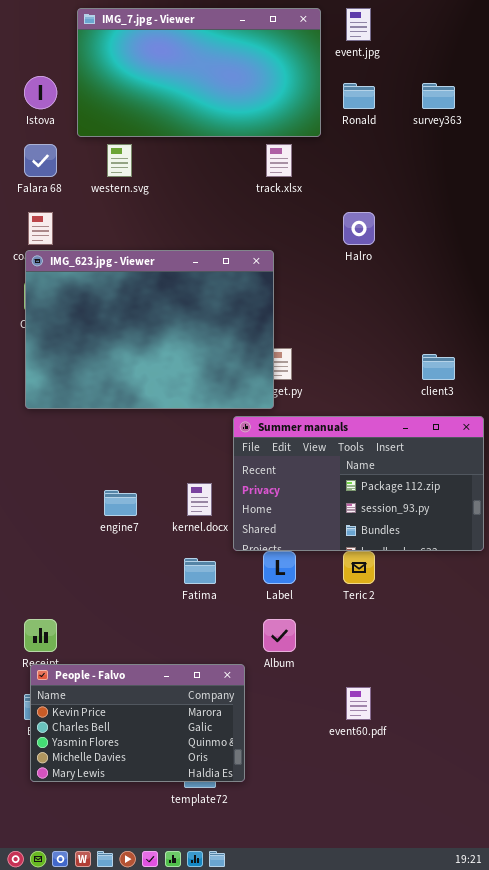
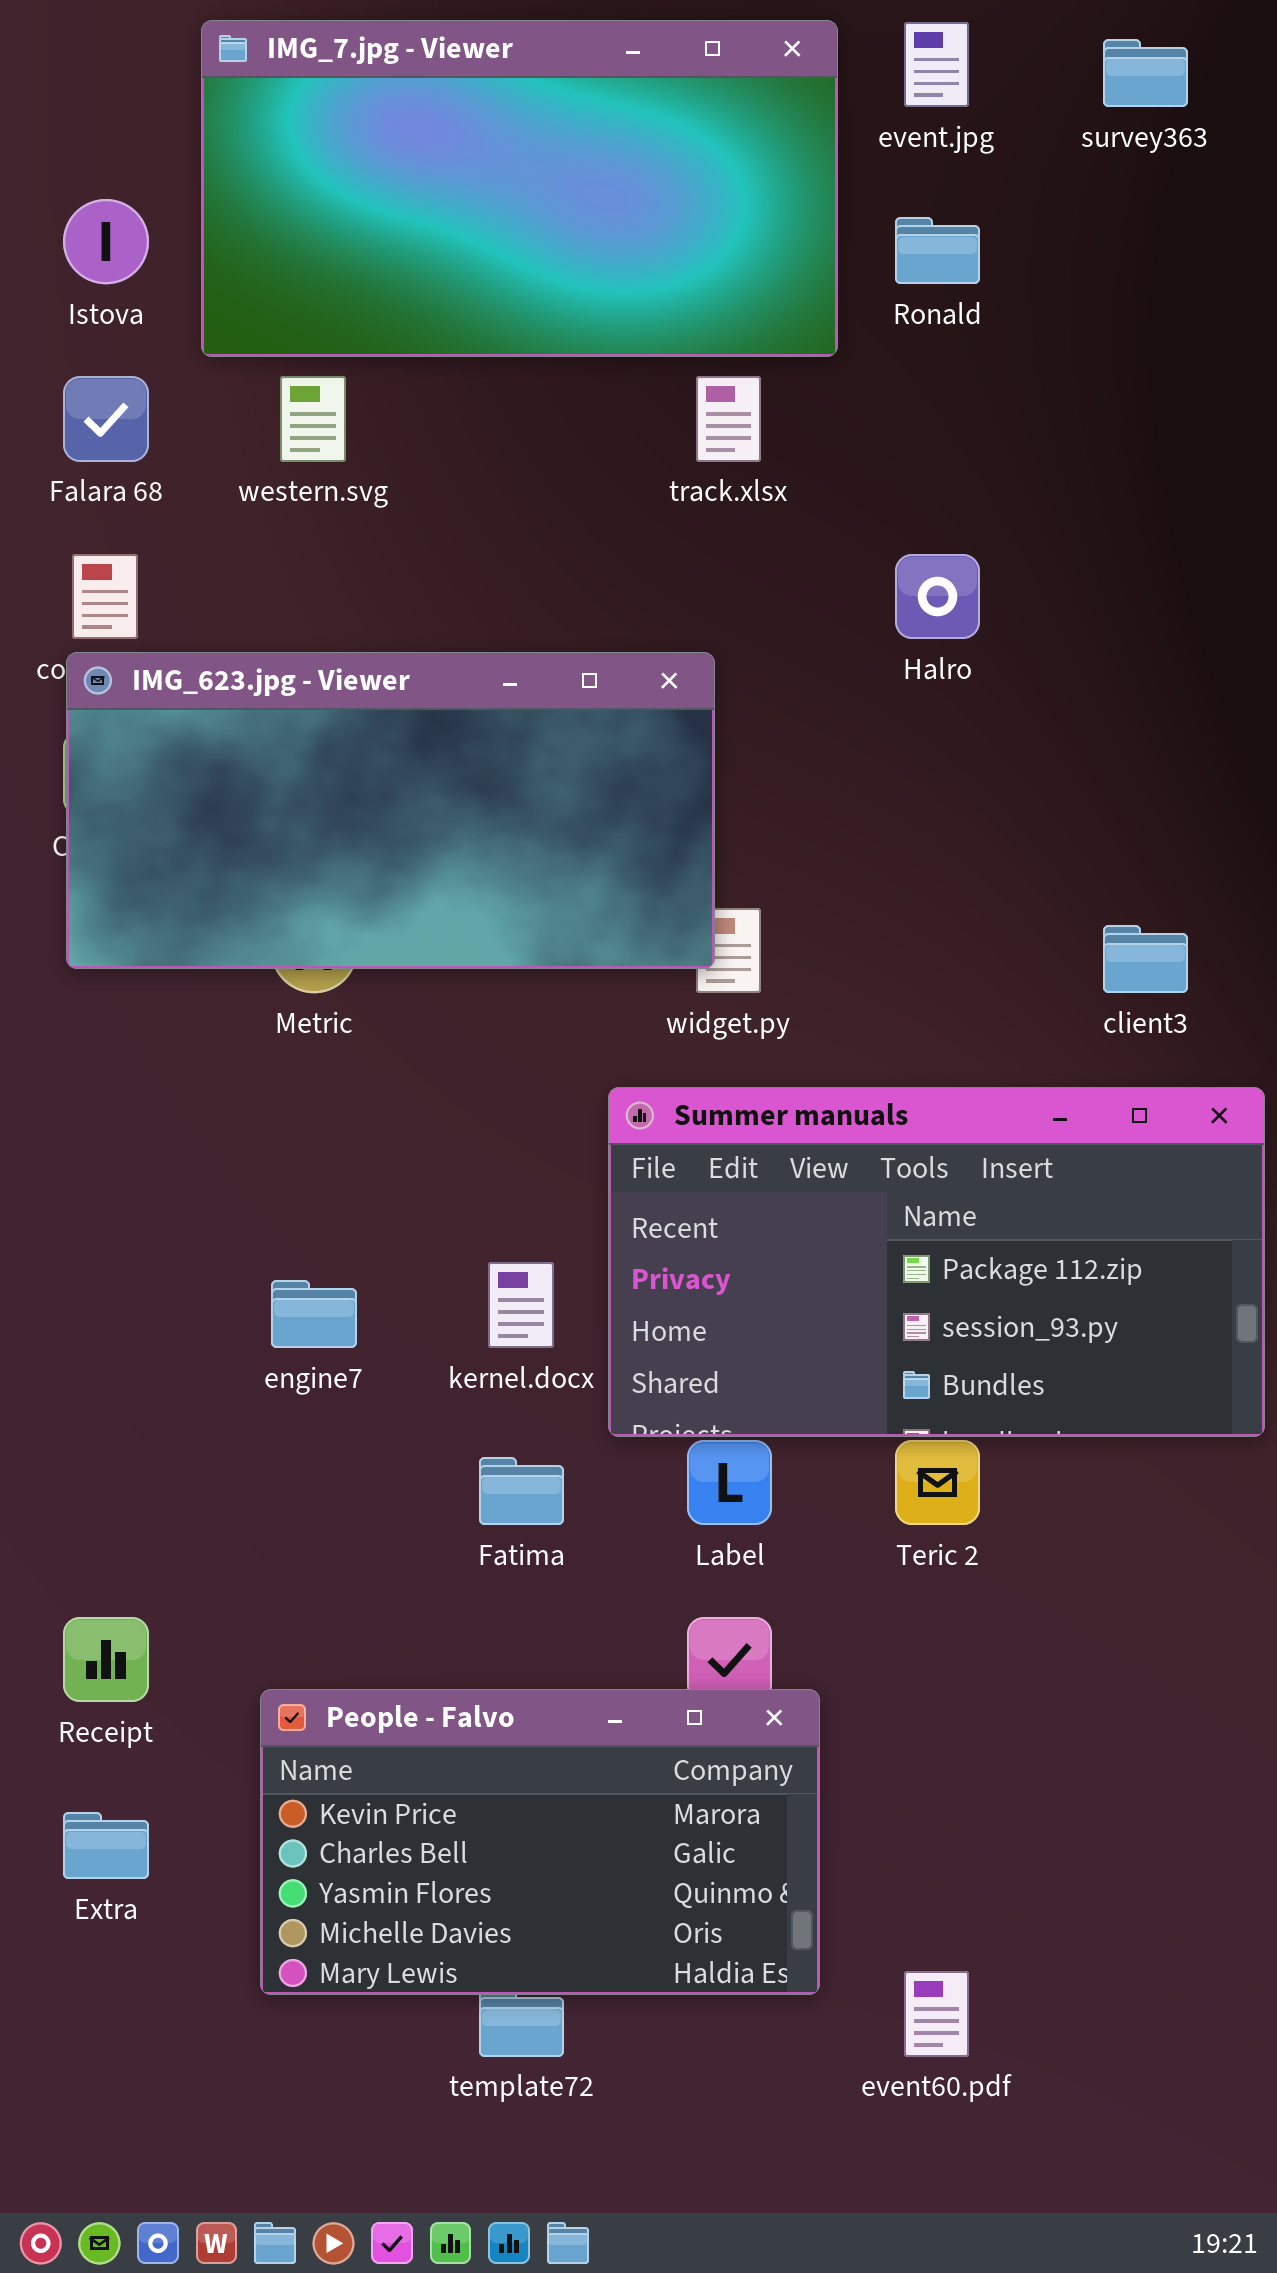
survey363: [422,83,455,109] -> [1103,39,1188,107], moved
IMG_623.jpg - Viewer: [25,250,274,409] -> [66,652,715,969], resized
People - Falvo: [30,664,245,782] -> [260,1689,820,1995], moved
event60.pdf: [346,687,371,720] -> [904,1971,969,2057], moved

